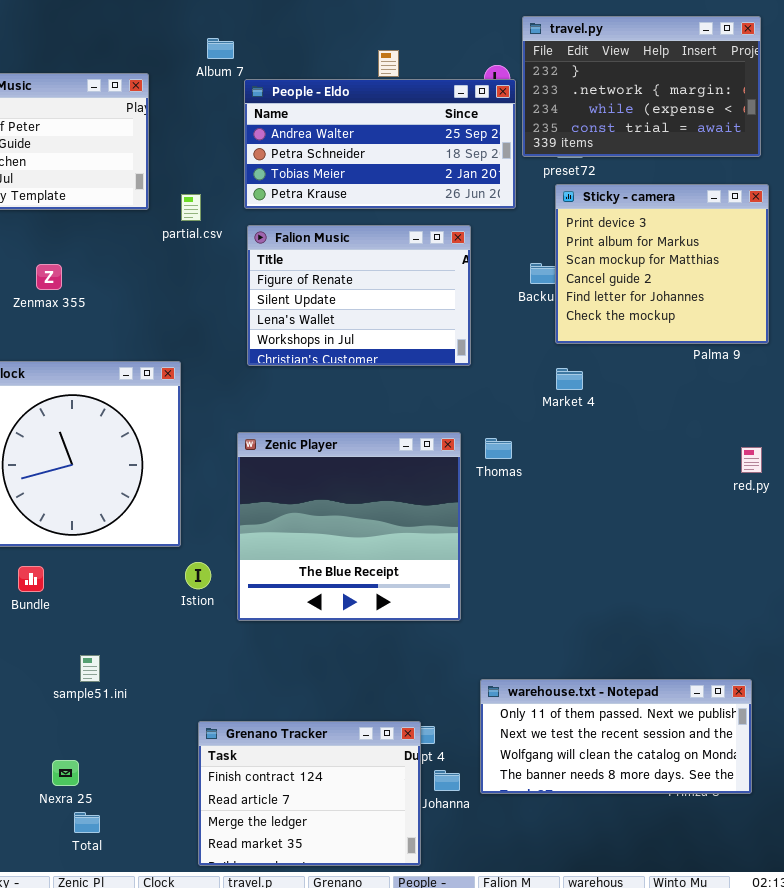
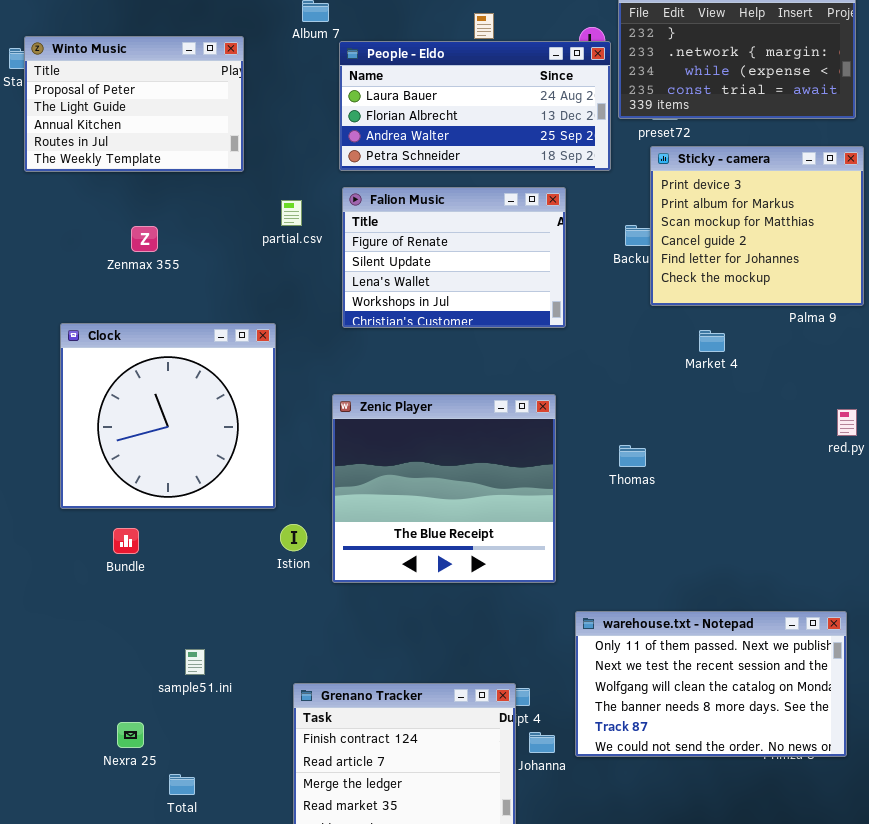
People - Eldo: [244,79,516,209] -> [339,41,611,171], scrolled up 2 rows
partial.csv: [181,194,201,221] -> [281,200,302,226], moved
Market 4: [556,368,583,390] -> [699,330,725,352], moved
Thomas: [485,438,512,459] -> [619,445,646,467], moved
sample51.ini: [80,655,100,682] -> [185,649,205,675], moved
warehouse.txt - Notepad: [480,679,752,794] -> [575,611,847,757], resized
Nexra 25: [52,760,79,786] -> [117,722,144,748], moved

